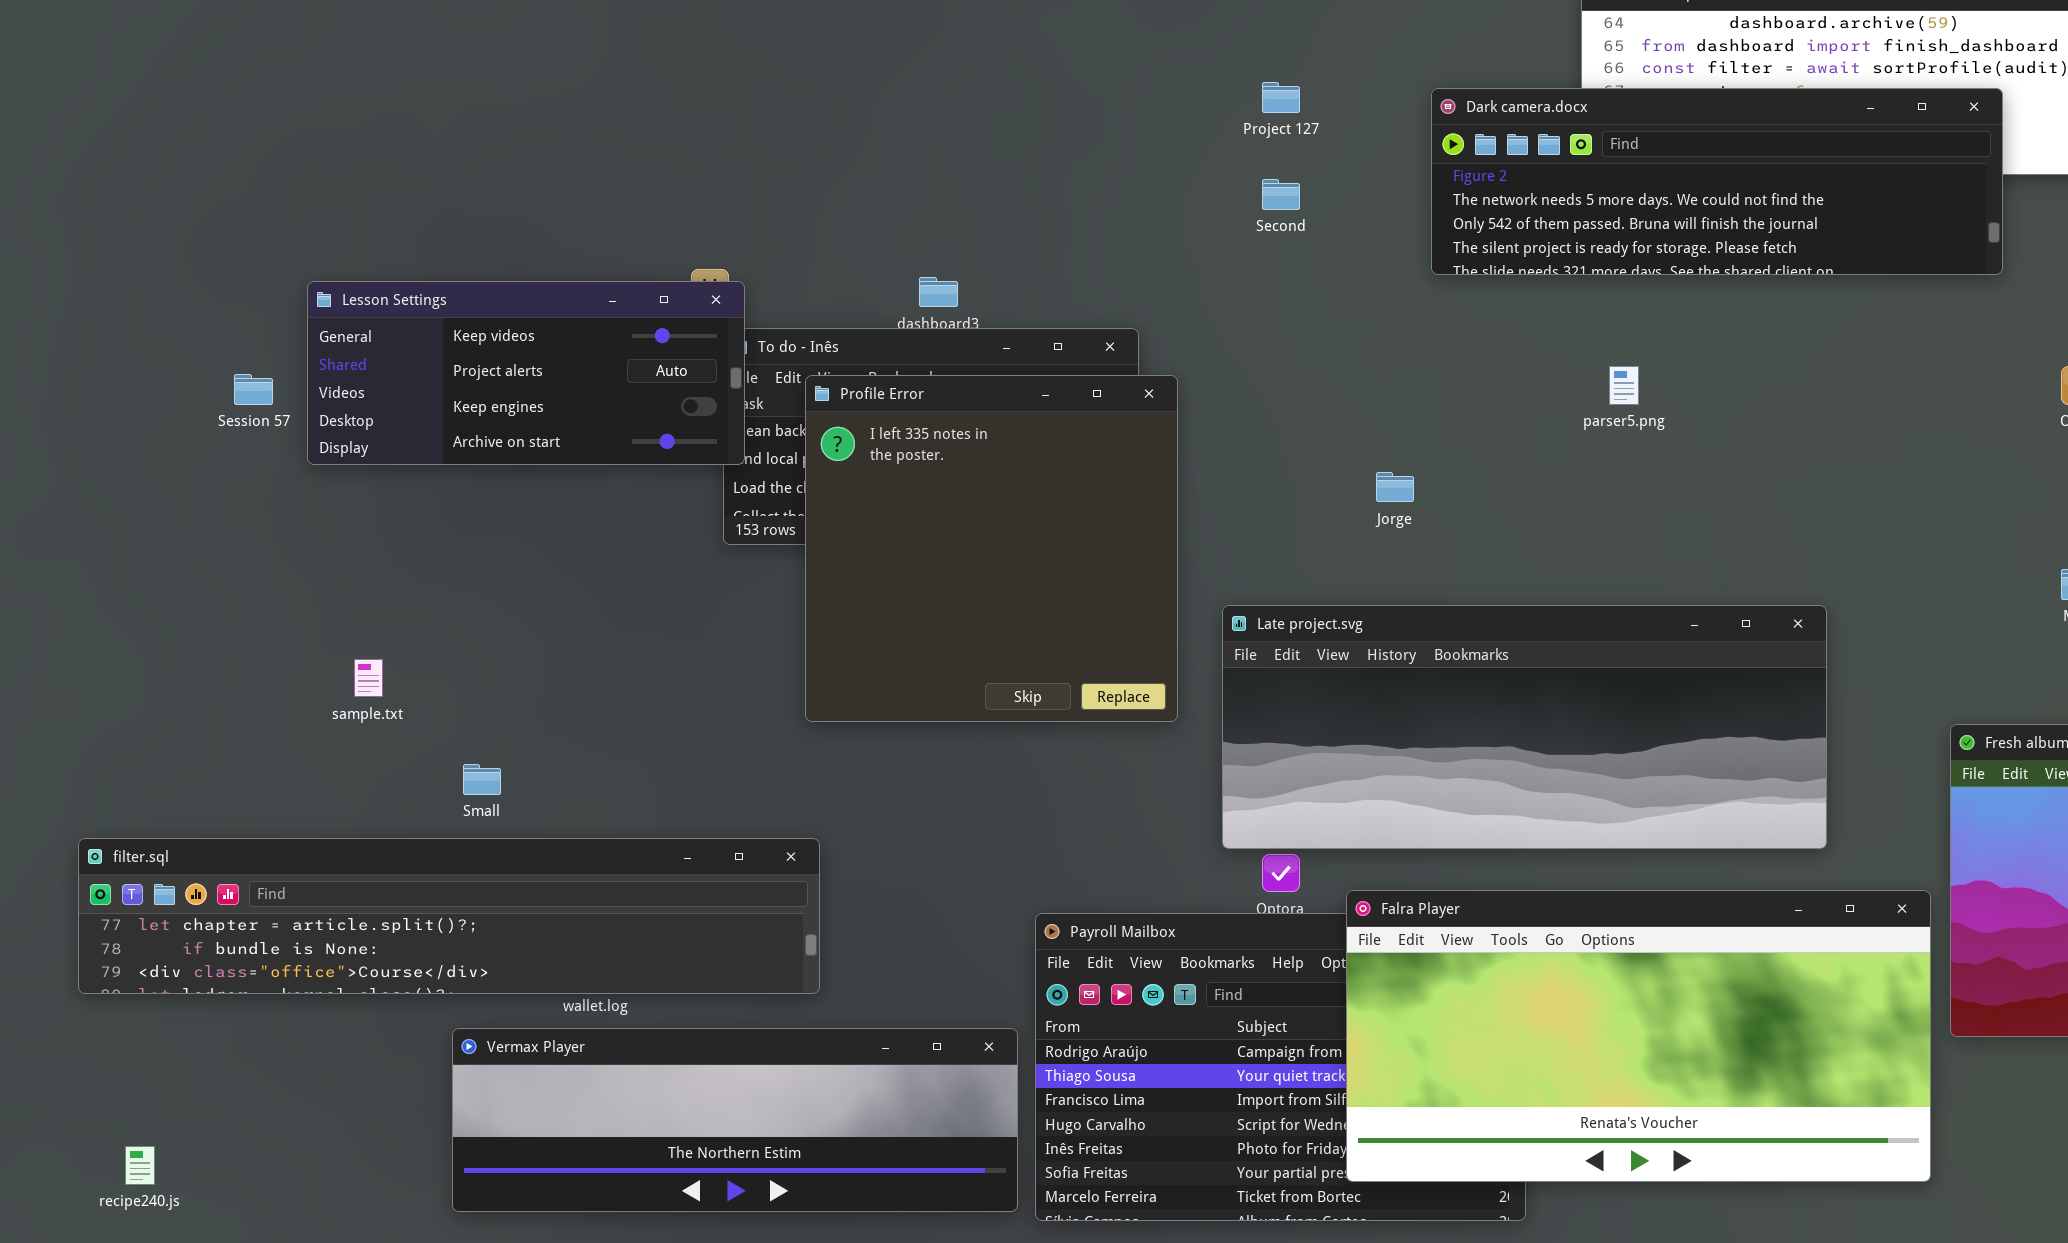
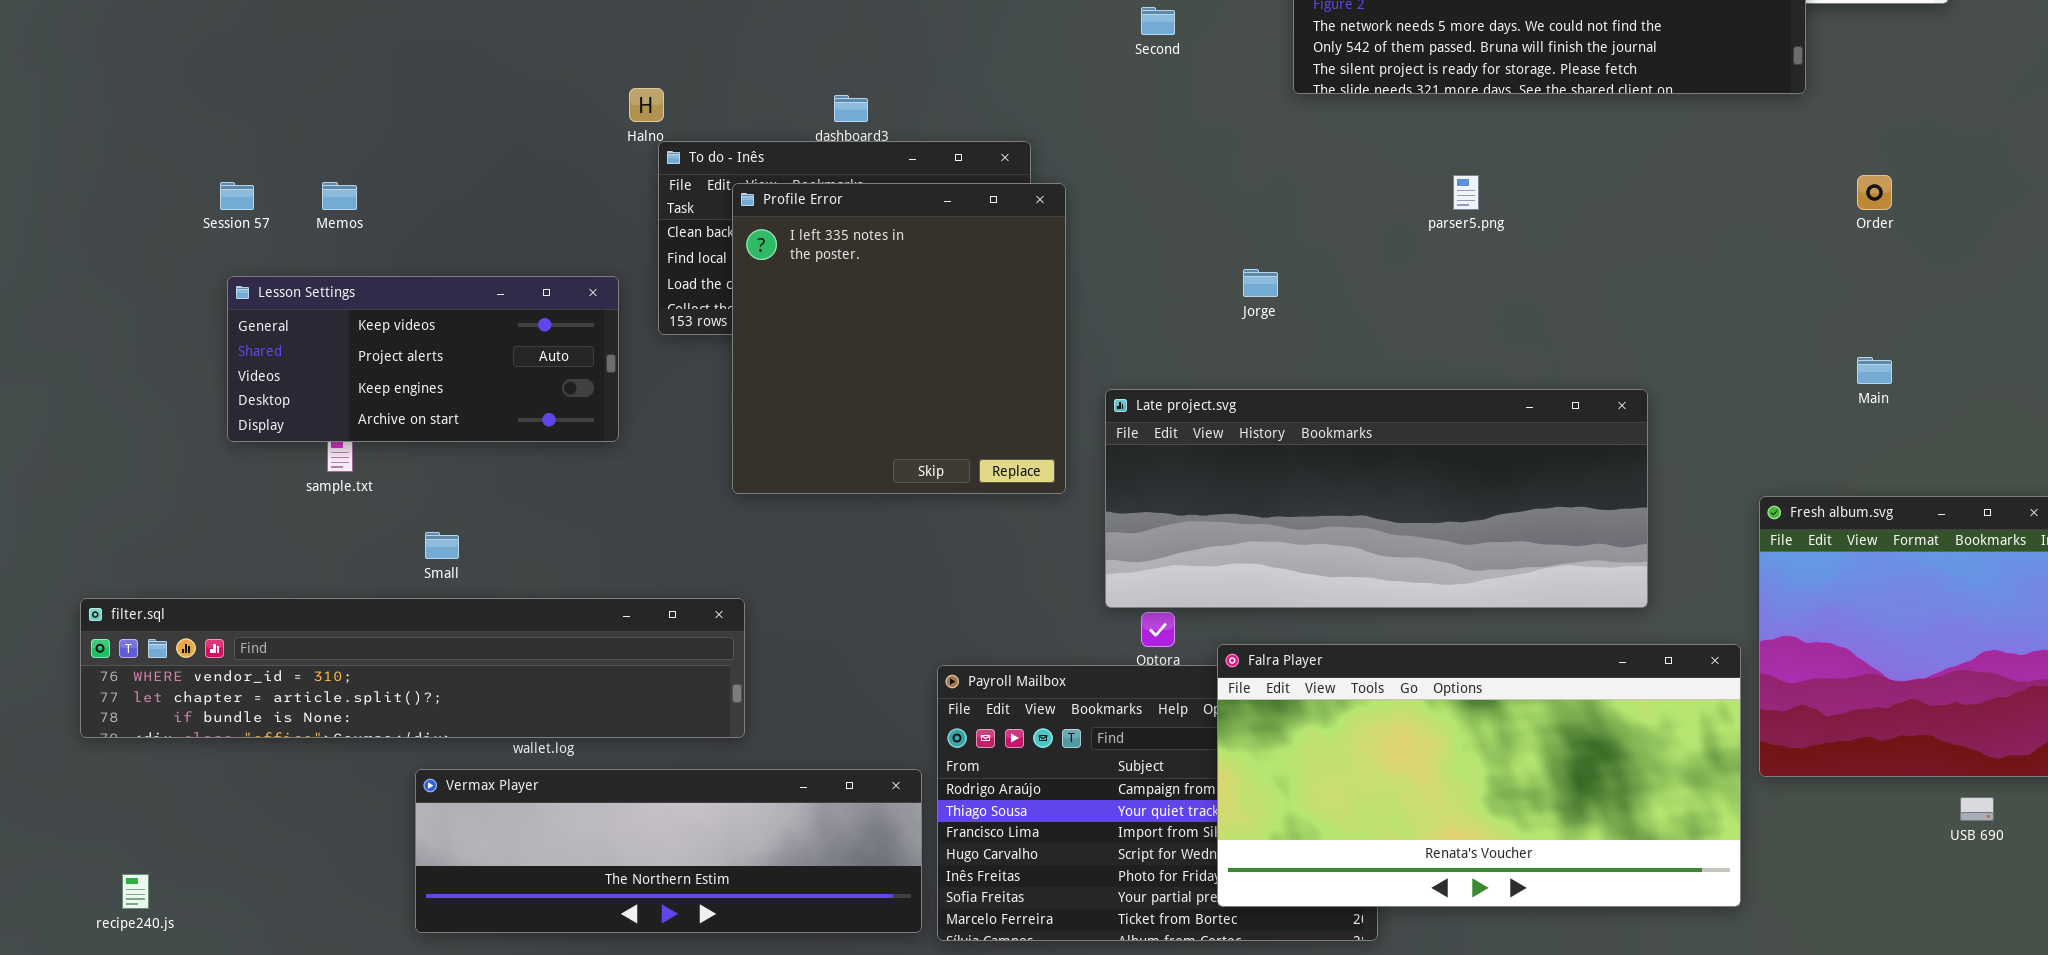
Lesson Settings: [307,281,745,465] -> [227,276,619,442], moved
filter.sql: [78,838,820,994] -> [80,598,745,738], scrolled up 1 row

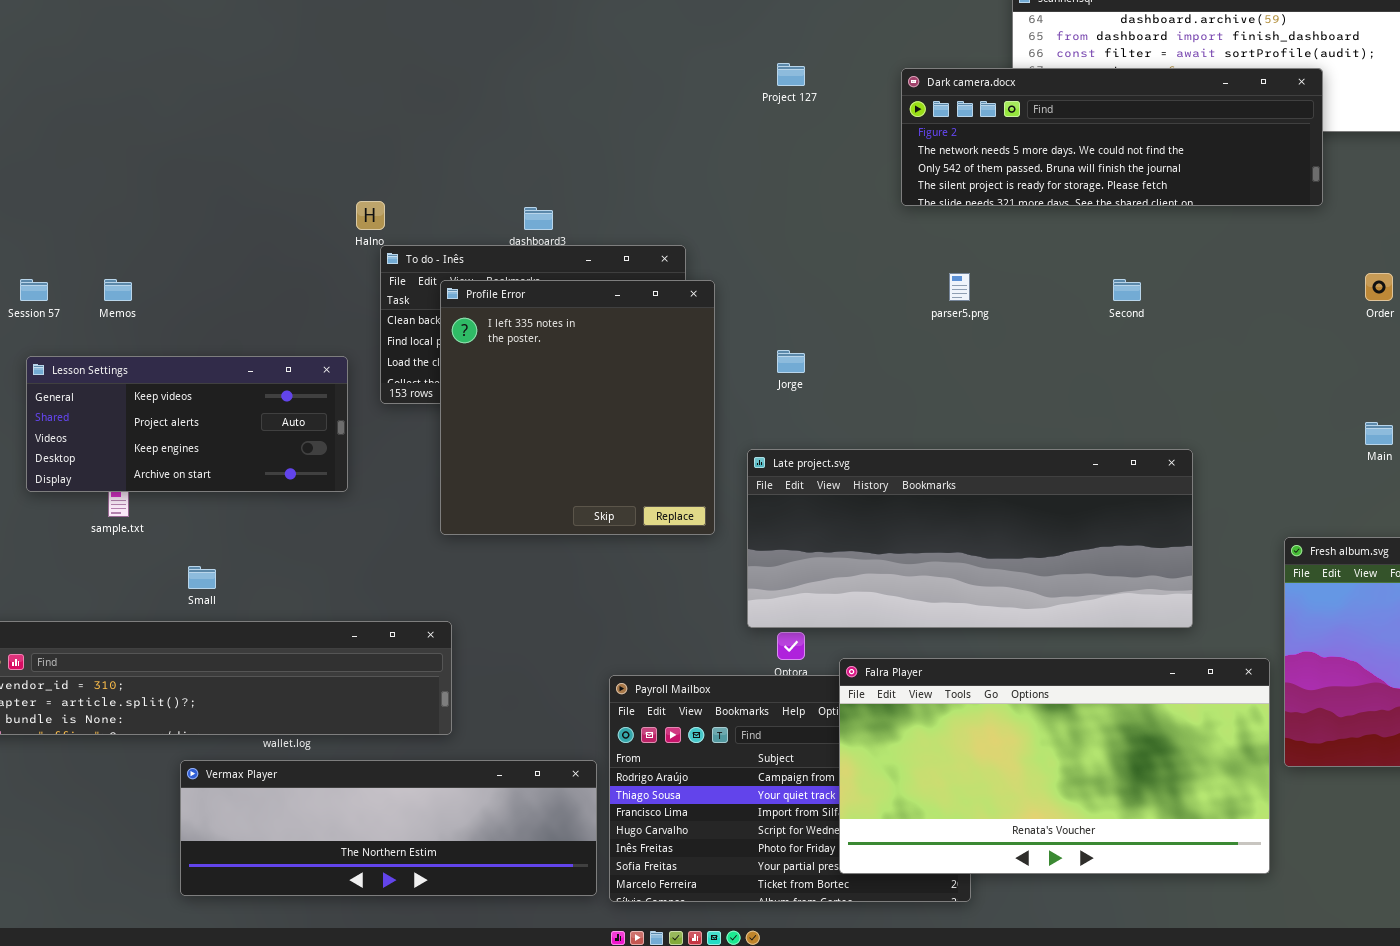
Second: [1141,7,1175,35] -> [1113,279,1141,301], moved
parser5.png: [1453,175,1479,210] -> [949,273,970,301], moved
Jorge: [1243,269,1278,297] -> [777,350,805,373], moved

